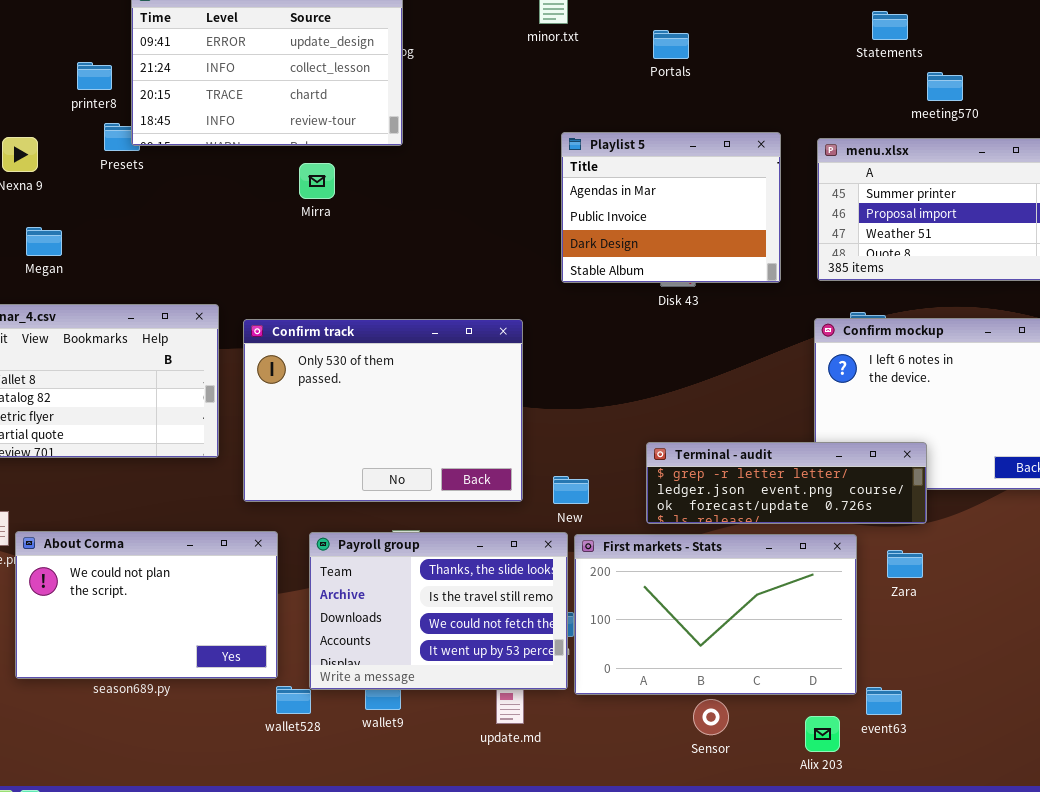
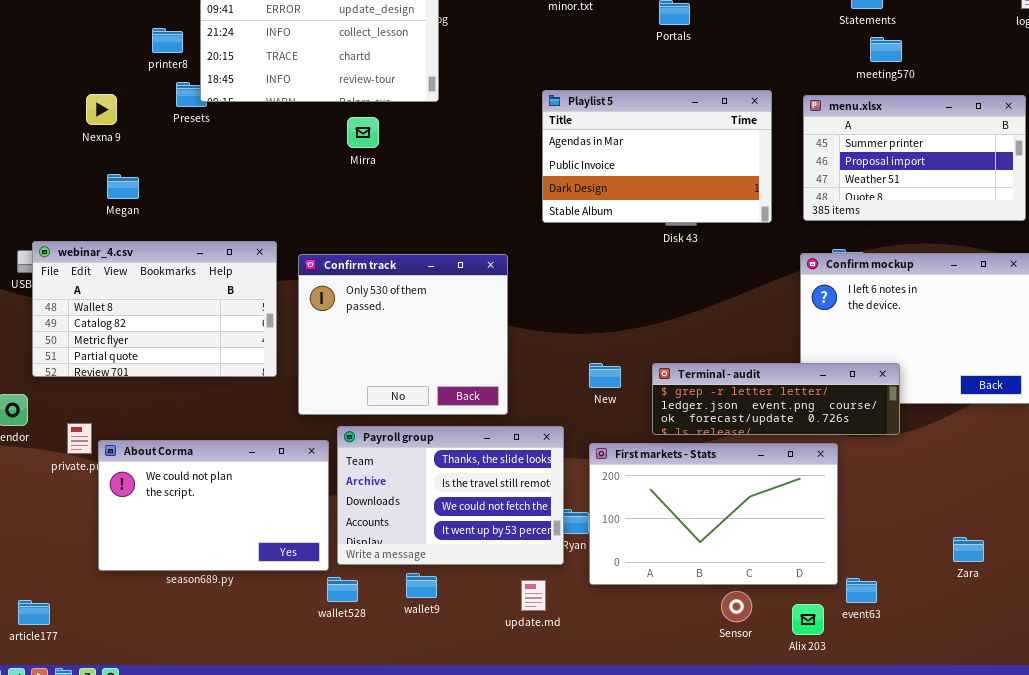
meeting570: [927,72,963,101] -> [870,37,902,62], moved
Playlist 5: [561,132,781,283] -> [542,90,772,223], resized
Confirm track: [243,319,523,502] -> [298,254,508,415], resized
New: [553,476,589,504] -> [589,363,621,388], moved
Payroll group: [309,532,568,690] -> [337,426,564,565], moved
Zara: [887,550,923,578] -> [953,537,984,562], moved
Sensor: [693,699,729,735] -> [721,591,752,622], moved

